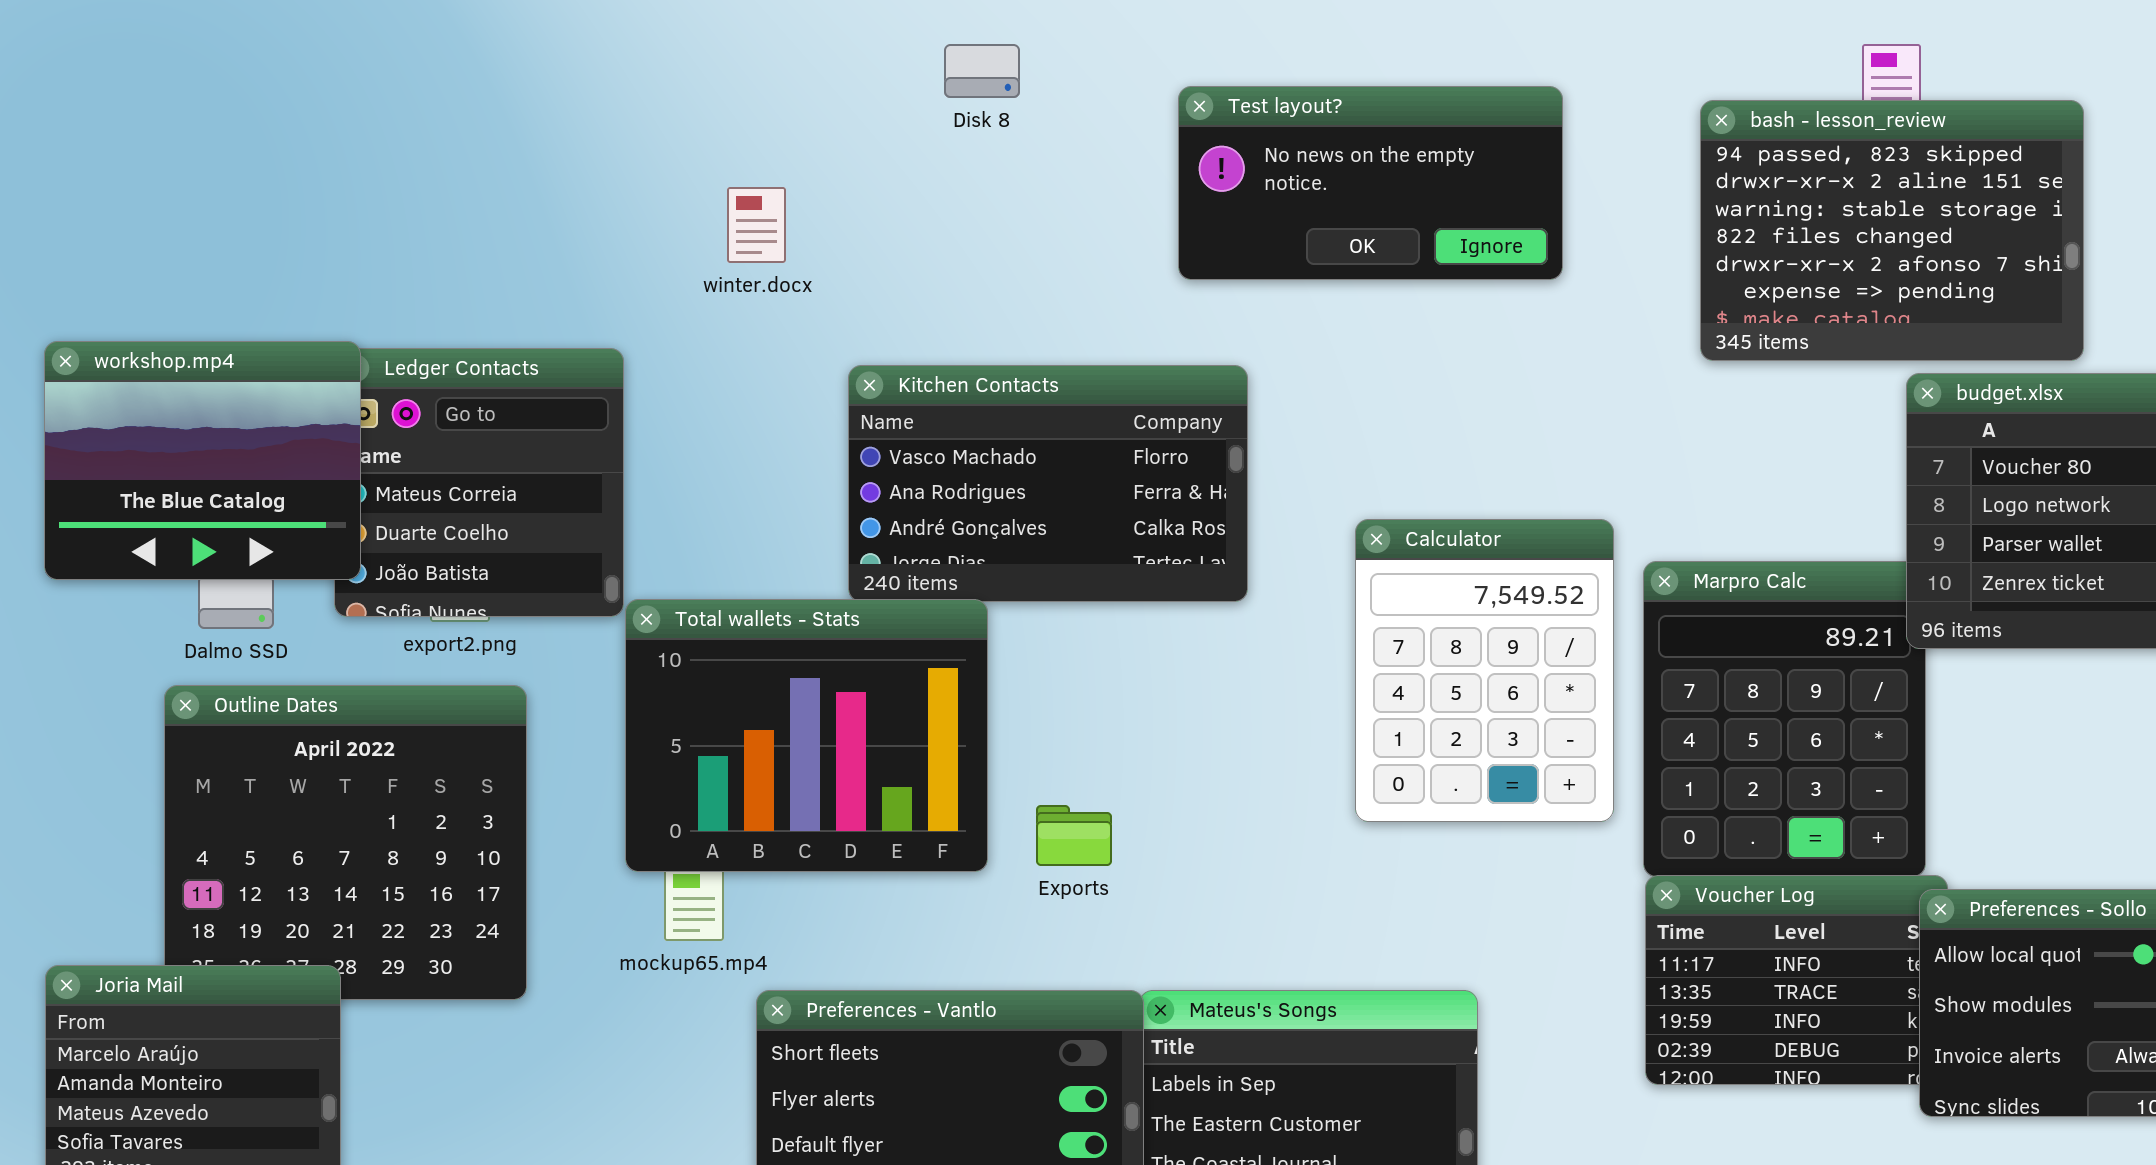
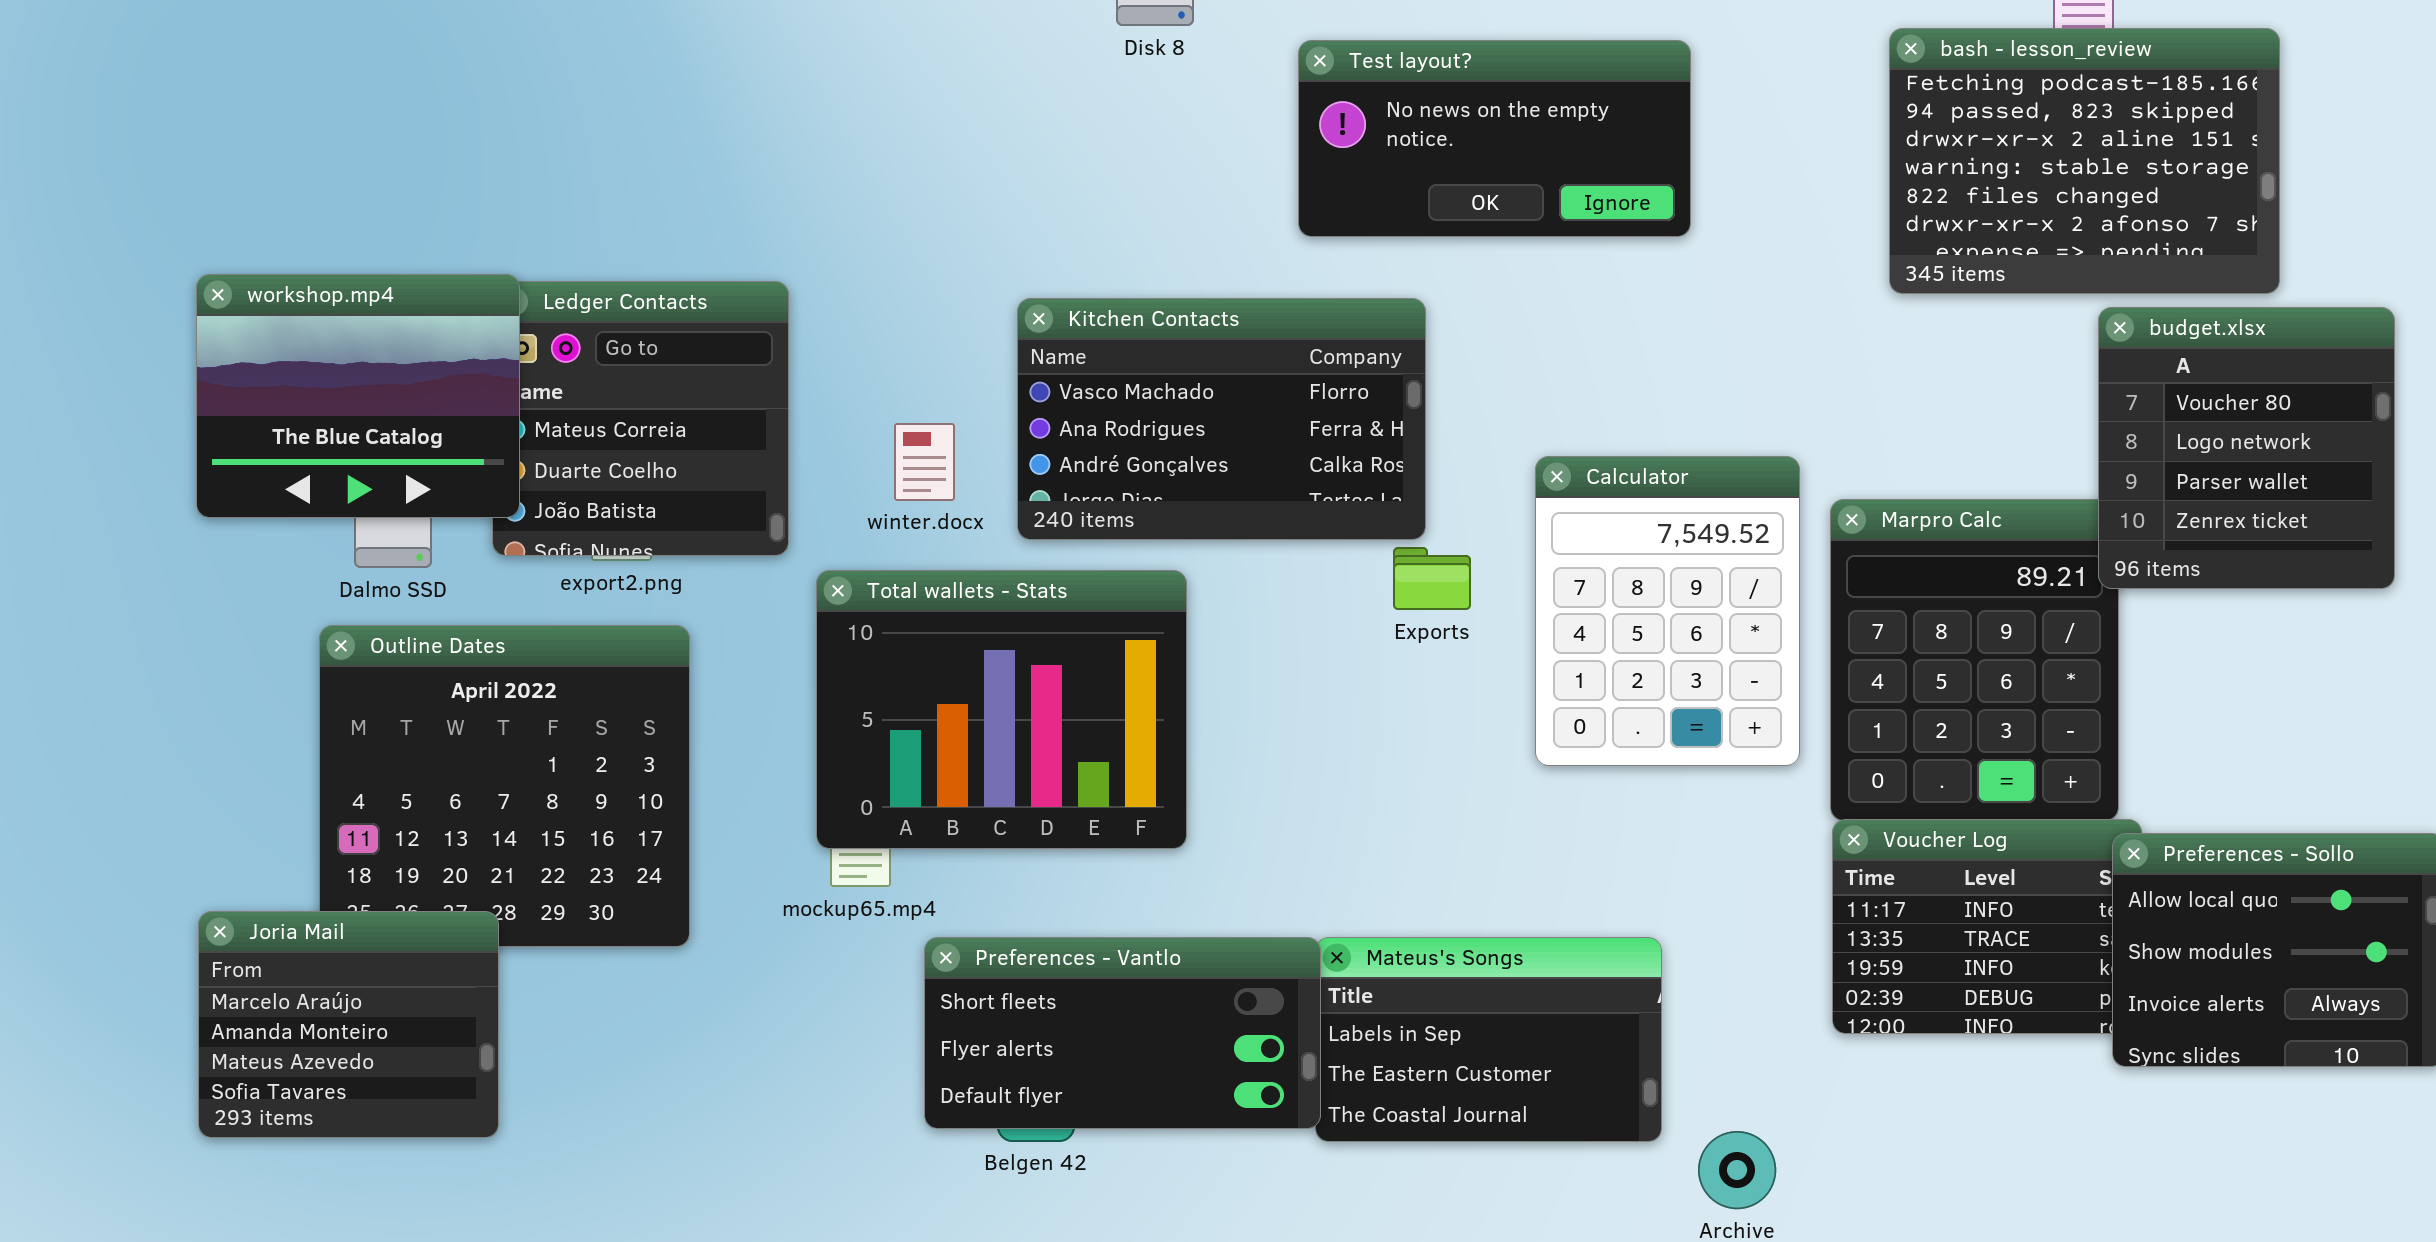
Test layout?: [1178,86,1563,280] -> [1298,40,1691,237], moved
bash - lesson_review: [1700,100,2084,361] -> [1889,28,2280,294], scrolled up 1 row
winter.docx: [727,187,786,263] -> [894,423,955,501], moved
Total wallets - Stats: [625,599,988,872] -> [816,570,1187,849], moved
Exports: [1036,805,1112,866] -> [1393,547,1471,610], moved

